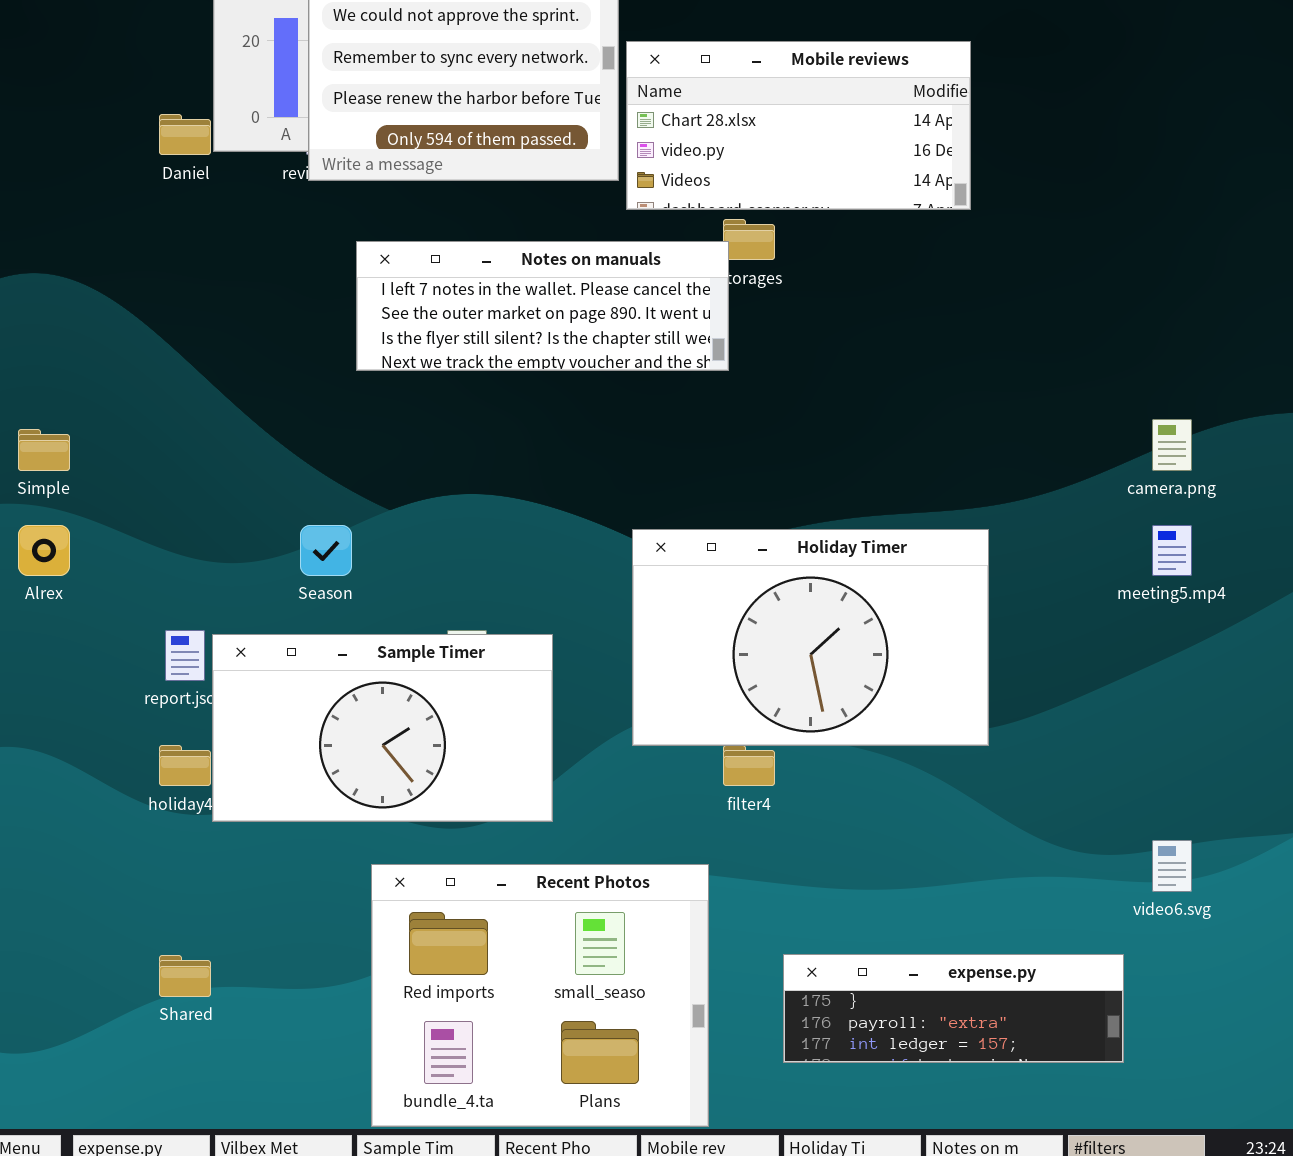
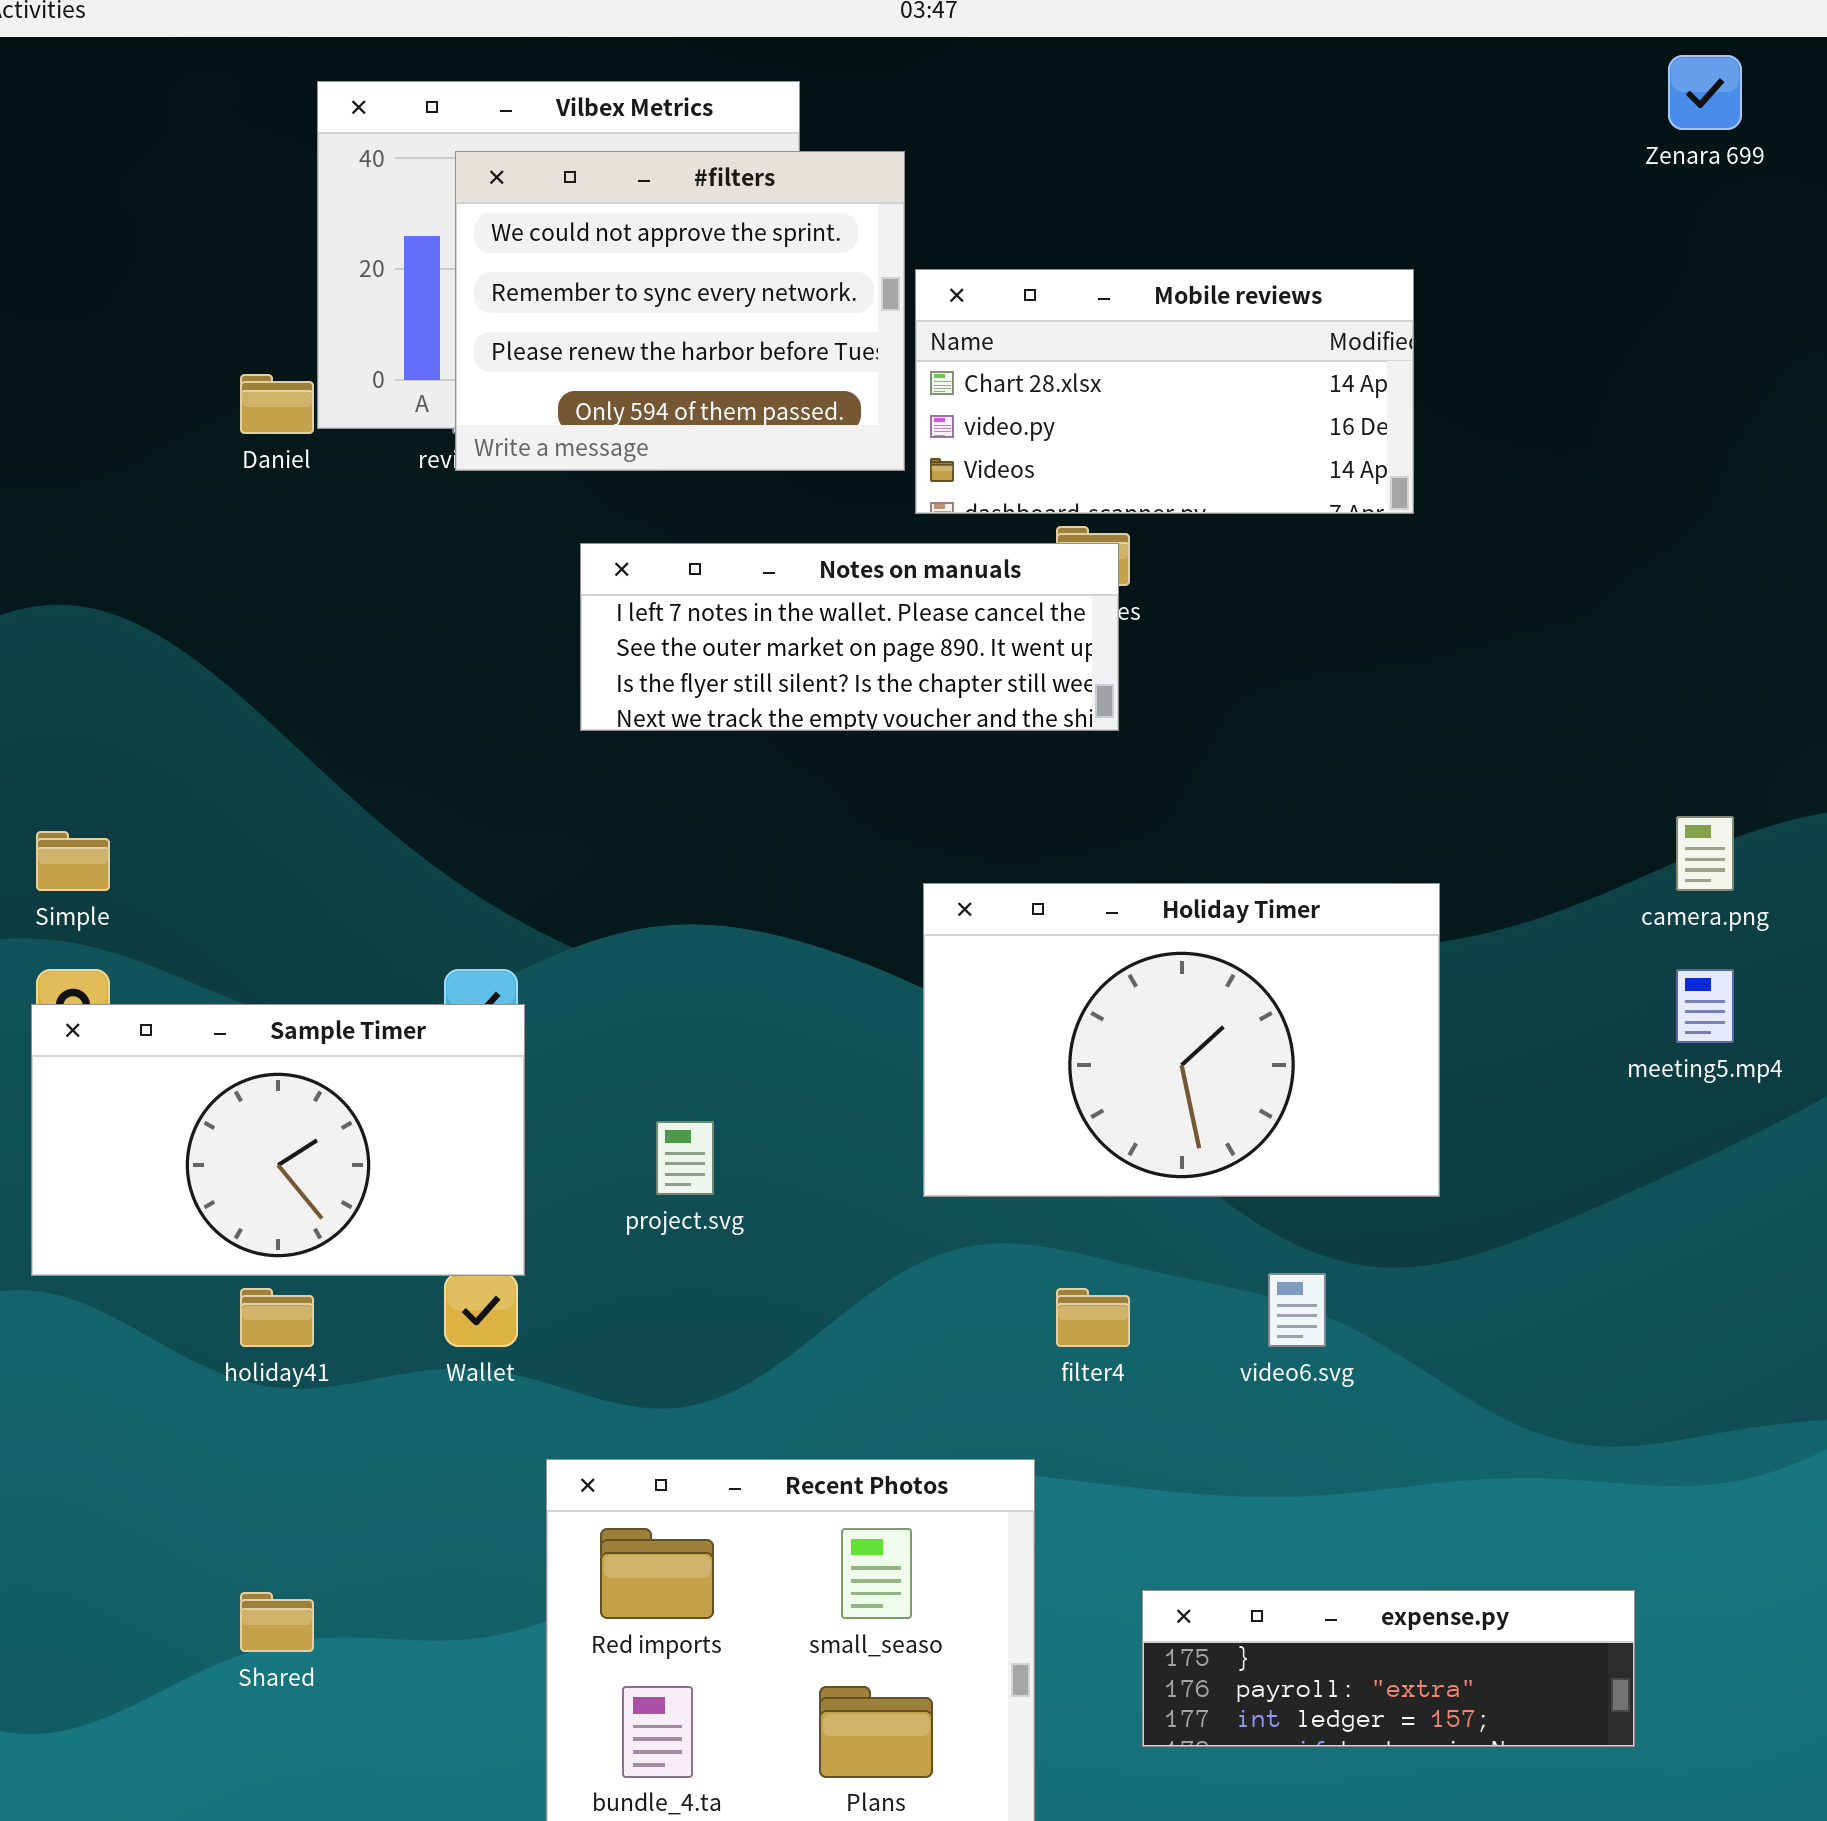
Notes on manuals: [356,241,729,371] -> [580,543,1119,731], moved
Holiday Timer: [632,529,989,746] -> [923,883,1440,1197], moved
Sample Timer: [212,634,553,822] -> [31,1004,525,1276], moved
video6.svg: [1152,840,1192,892] -> [1268,1273,1326,1347], moved

